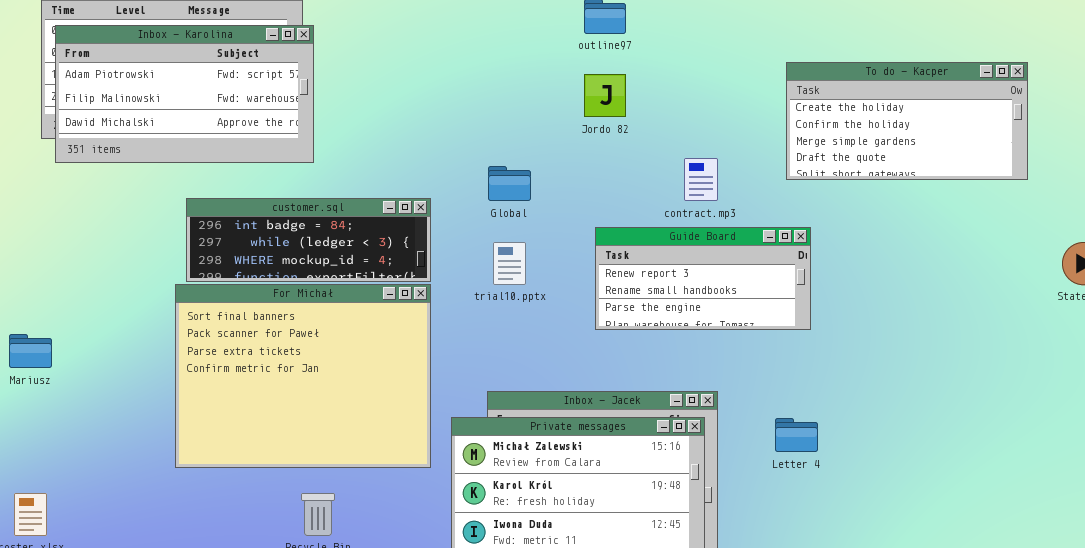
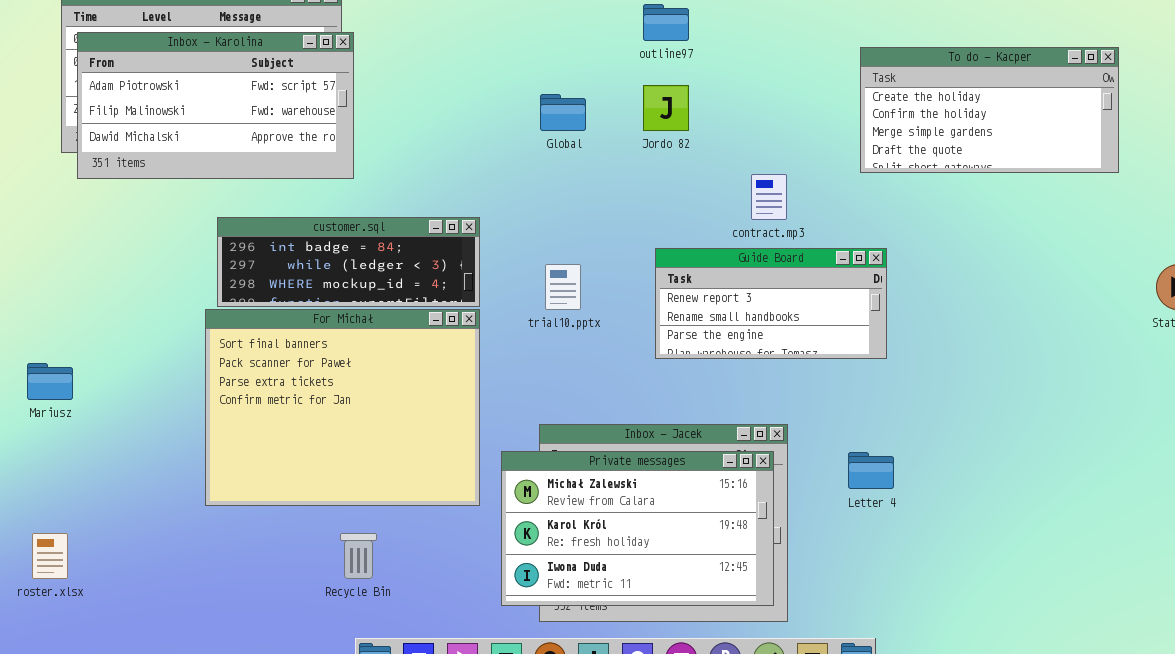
To do - Kacper: [786,62,1028,180] -> [860,47,1119,173], moved
Global: [488,166,531,201] -> [540,94,586,131], moved

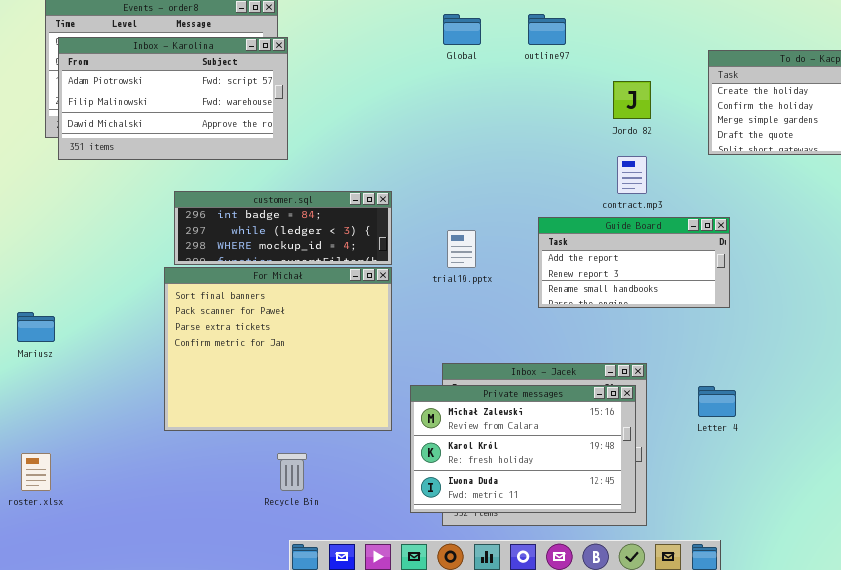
Jordo 82: [643,85,689,131] -> [613,81,651,119], moved
Global: [540,94,586,131] -> [443,14,481,45], moved
Guide Board: [655,248,887,359] -> [538,217,730,308], scrolled up 1 row

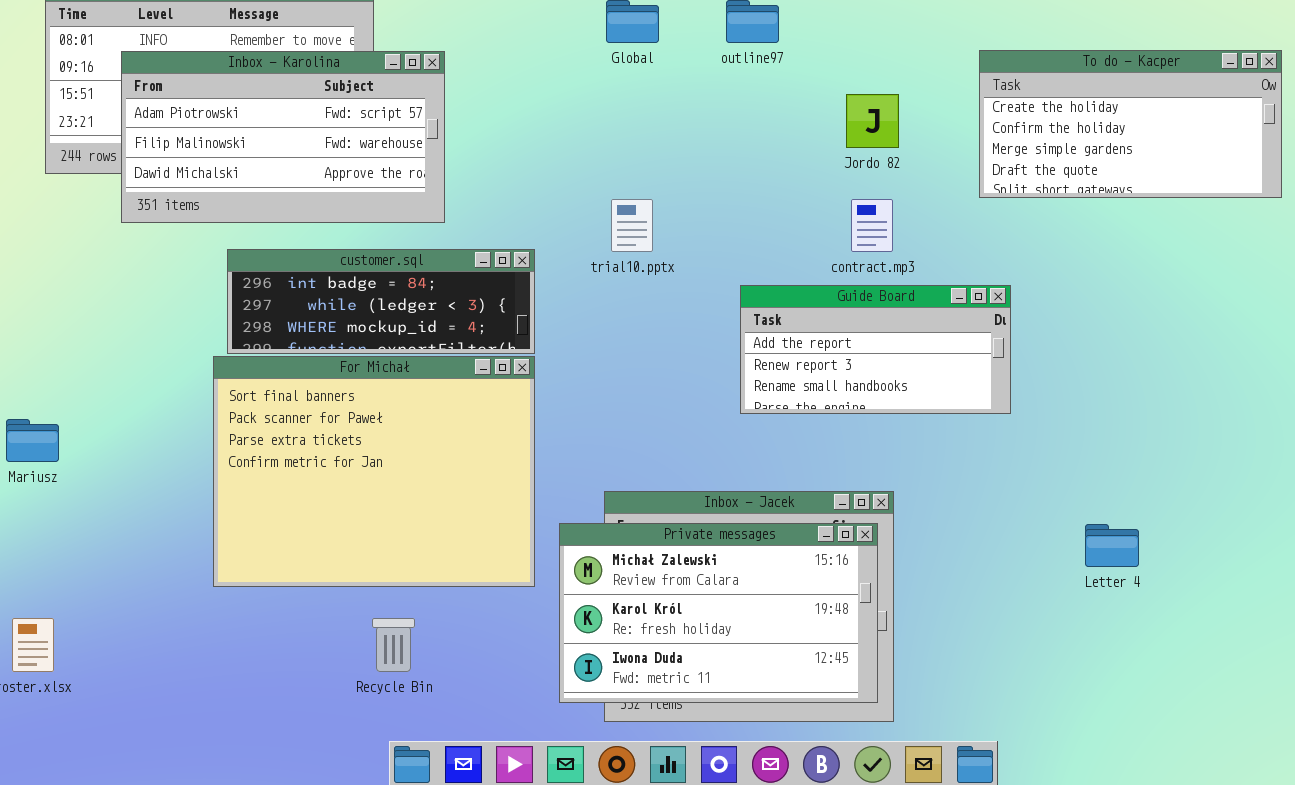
Inbox - Karolina: [58,37,288,160] -> [121,51,445,223], moved
trial10.pptx: [447,230,476,268] -> [611,199,653,252], moved
Letter 4: [698,386,736,417] -> [1085,524,1139,567], moved

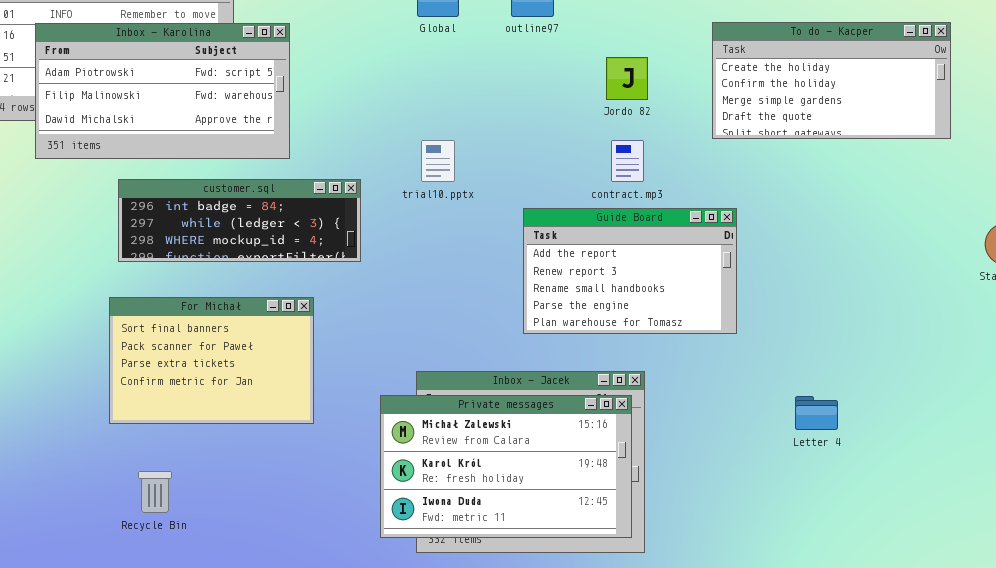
Guide Board: [740,285,1011,414] -> [523,208,737,334], resized
For Michał: [213,356,535,587] -> [109,297,314,424], moved, resized
Recycle Bin: [372,618,415,672] -> [138,471,172,513], moved

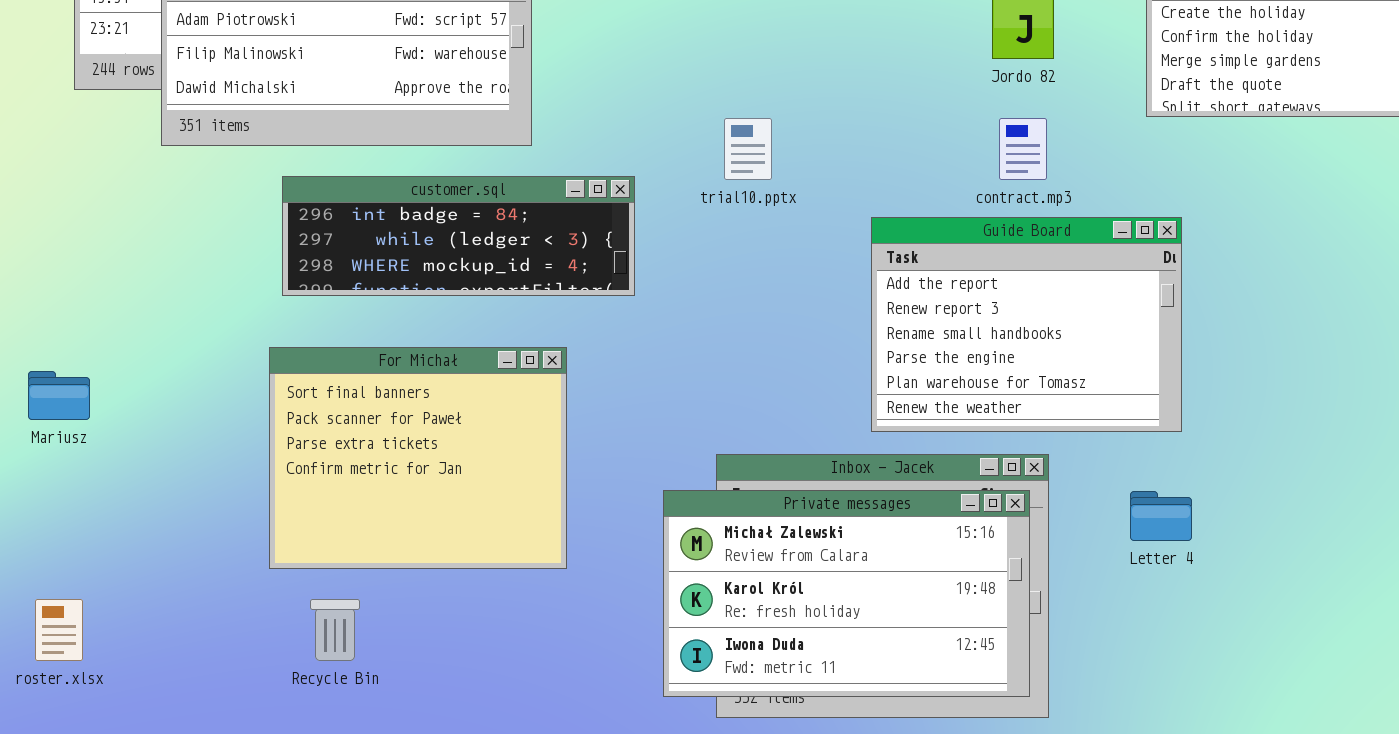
Guide Board: [523,208,737,334] -> [871,217,1182,432], resized
For Michał: [109,297,314,424] -> [269,347,567,569], resized
Letter 4: [795,396,838,430] -> [1130,491,1192,541], moved

